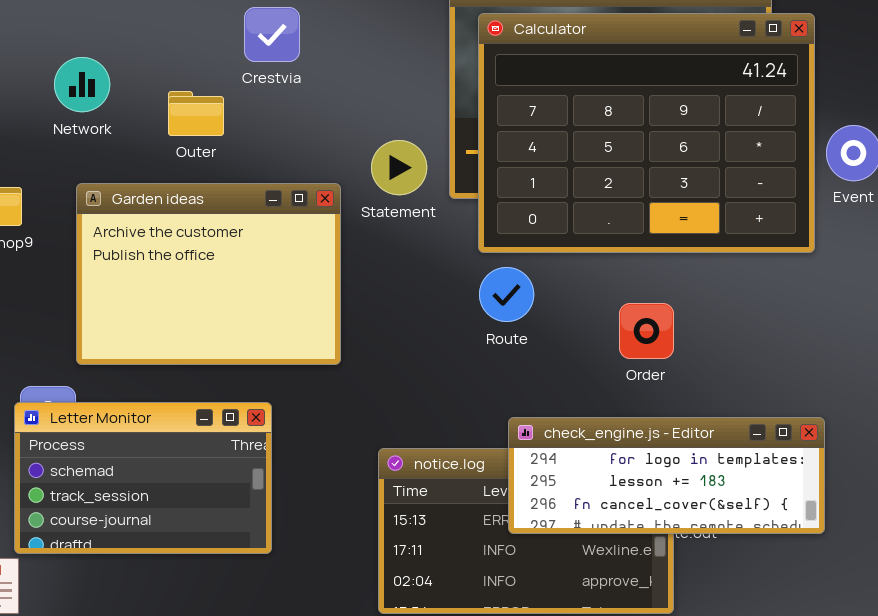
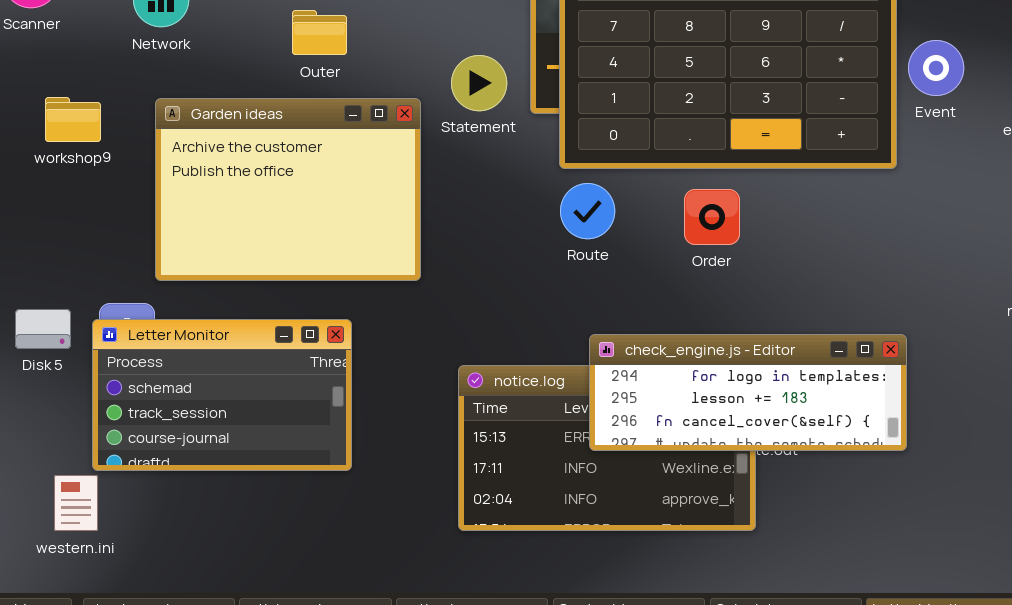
Outer: [168,91,224,136] -> [292,10,347,55], moved
Order: [619,303,674,359] -> [684,189,740,245], moved

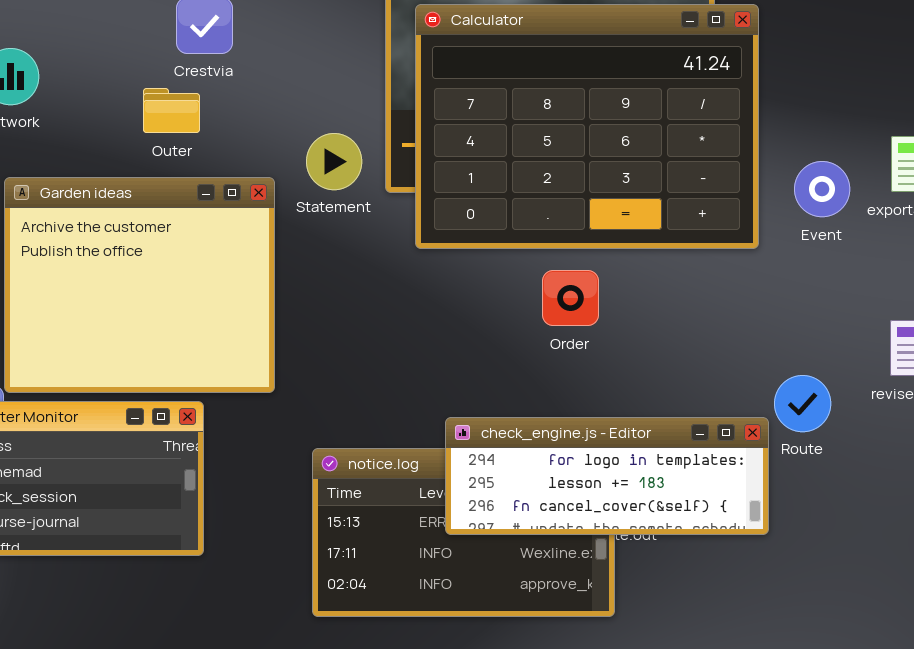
Event: [908,40,964,96] -> [794,161,850,217], moved
Garden ideas: [155,98,421,281] -> [4,177,275,393], resized
Route: [560,183,615,239] -> [774,375,831,432], moved

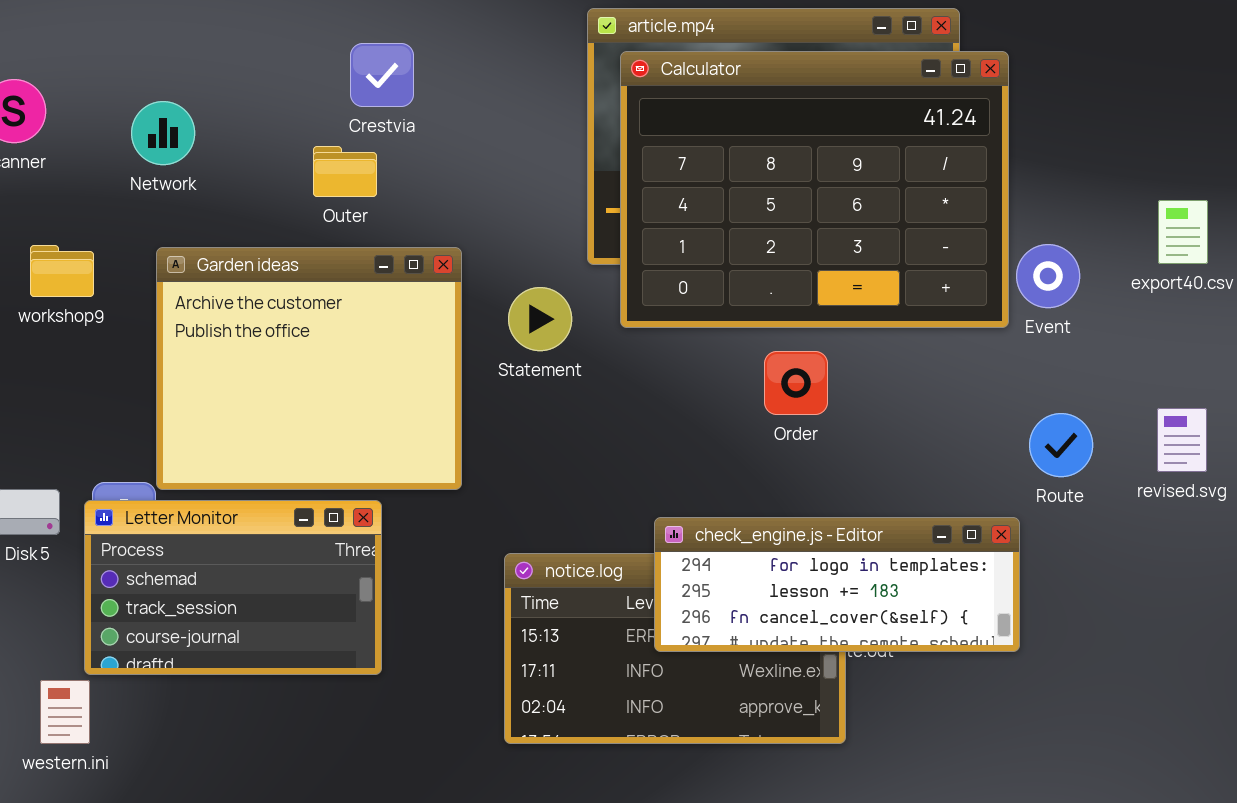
Statement: [306,133,362,190] -> [508,287,572,351], moved
Event: [794,161,850,217] -> [1016,244,1080,308], moved
Route: [774,375,831,432] -> [1029,413,1093,477], moved

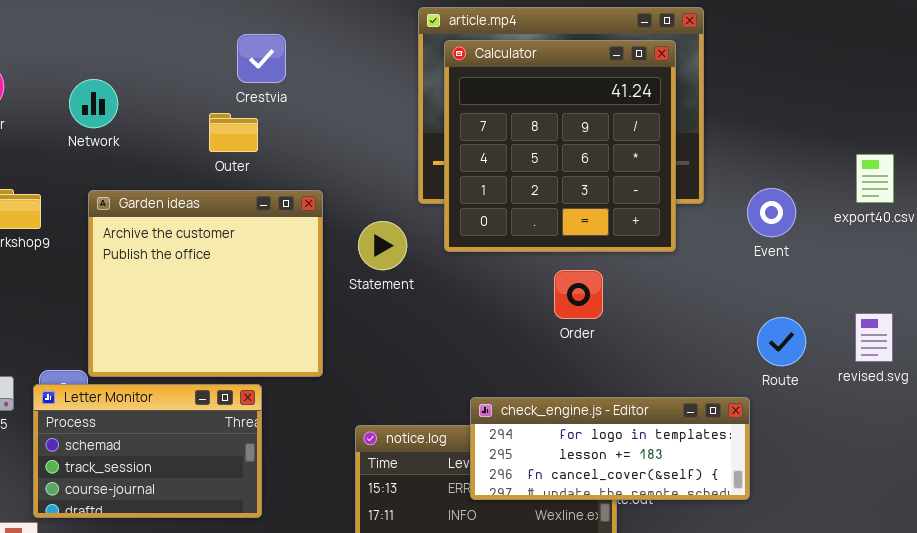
Calculator: [620,51,1009,328] -> [444,40,676,252], resized

